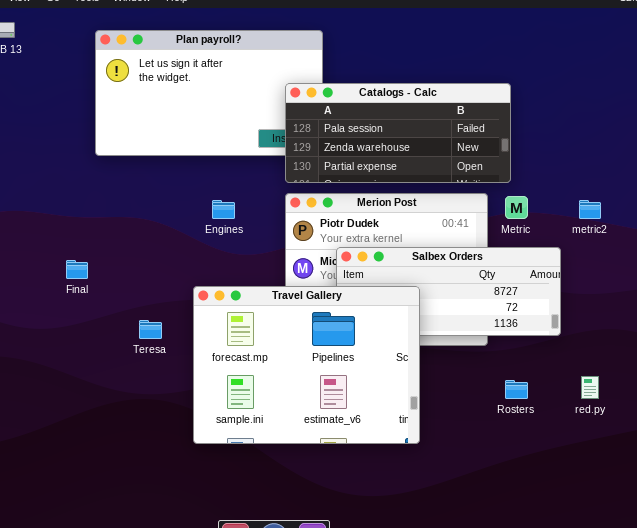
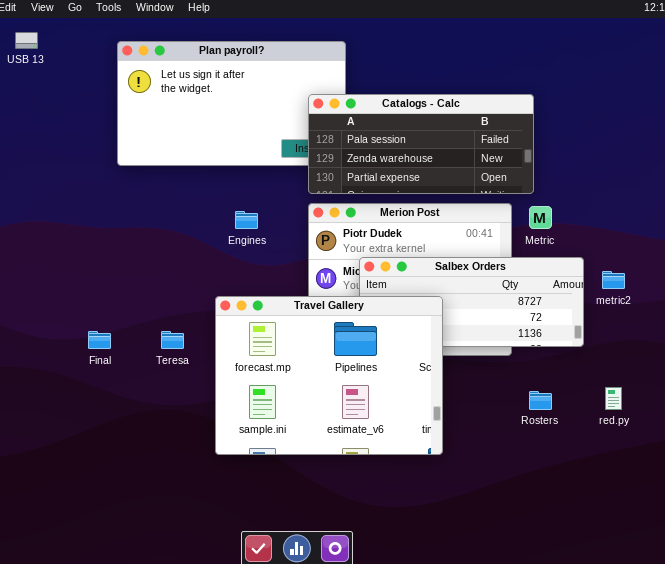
metric2: [579,200,601,219] -> [602,271,625,289], moved
Final: [66,260,88,279] -> [88,331,111,349], moved

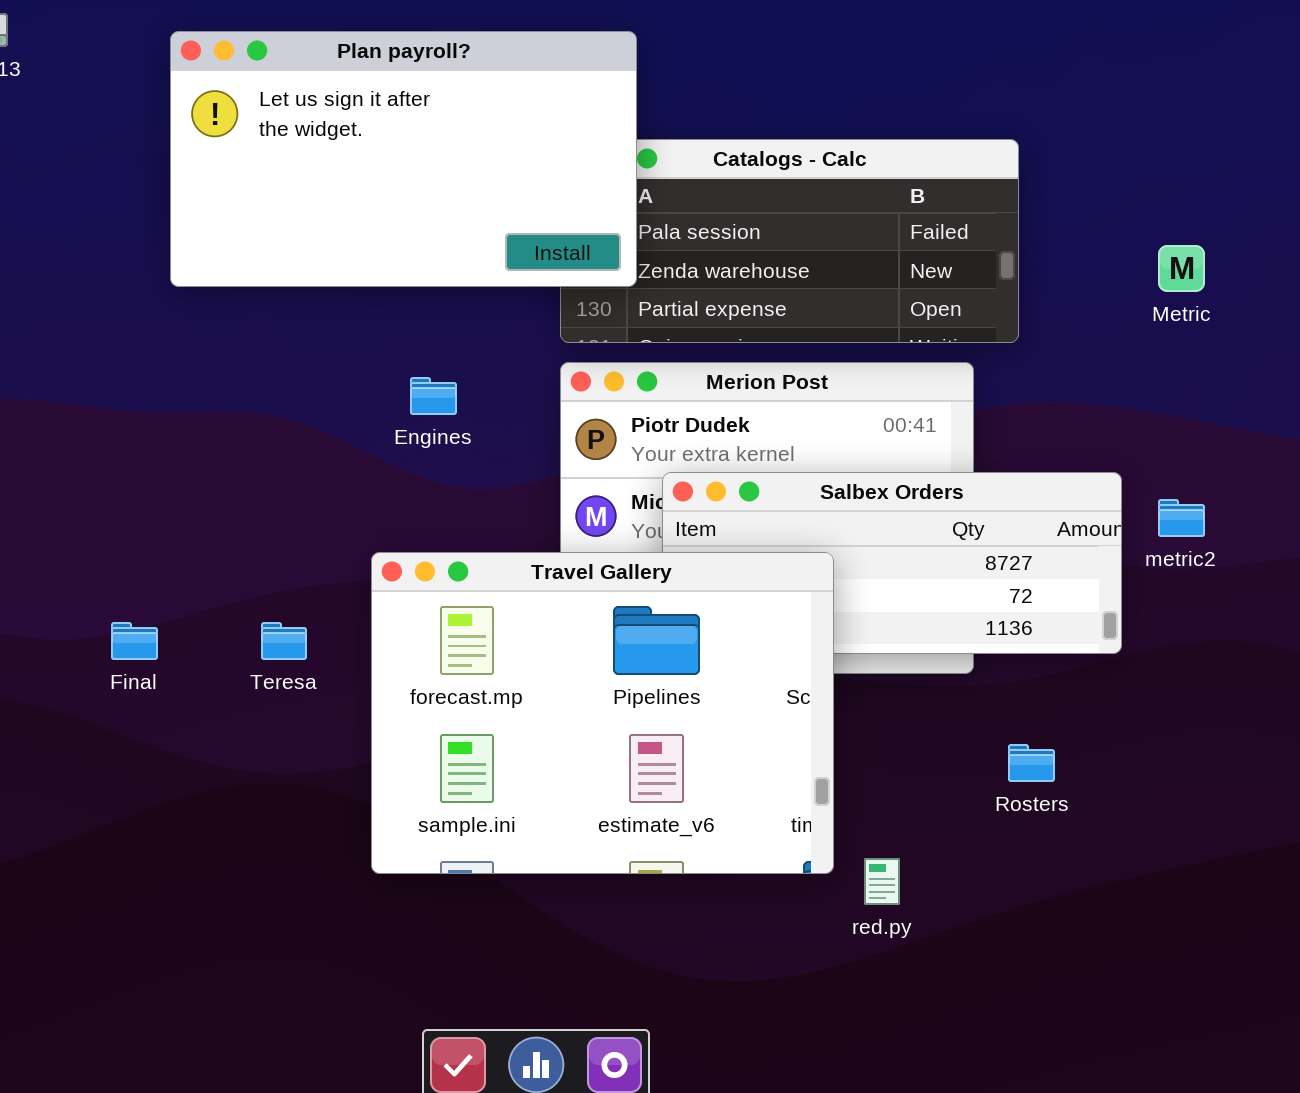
Plan payroll?: [117,41,346,166] -> [170,31,637,287], raised
Metric: [529,206,552,229] -> [1158,245,1205,292], moved
red.py: [605,387,622,410] -> [864,858,900,905], moved

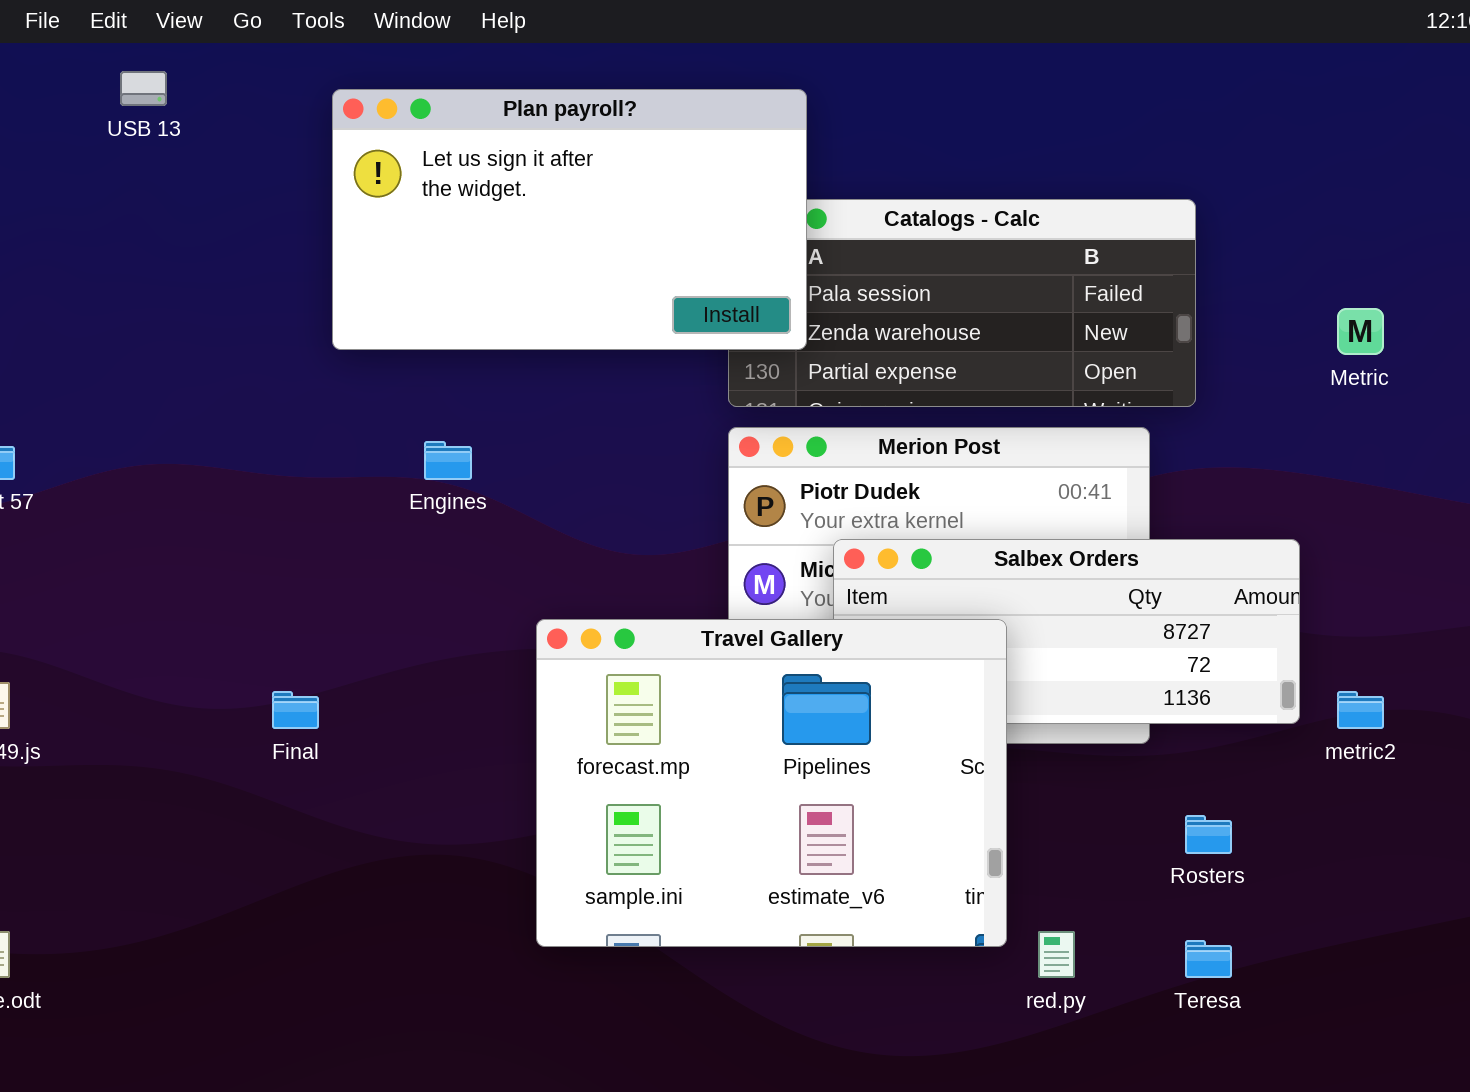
Engines: [410,377,457,415] -> [424,441,472,480], moved
metric2: [1158,499,1205,537] -> [1337,691,1384,729], moved
Teresa: [261,622,307,660] -> [1185,940,1232,978], moved

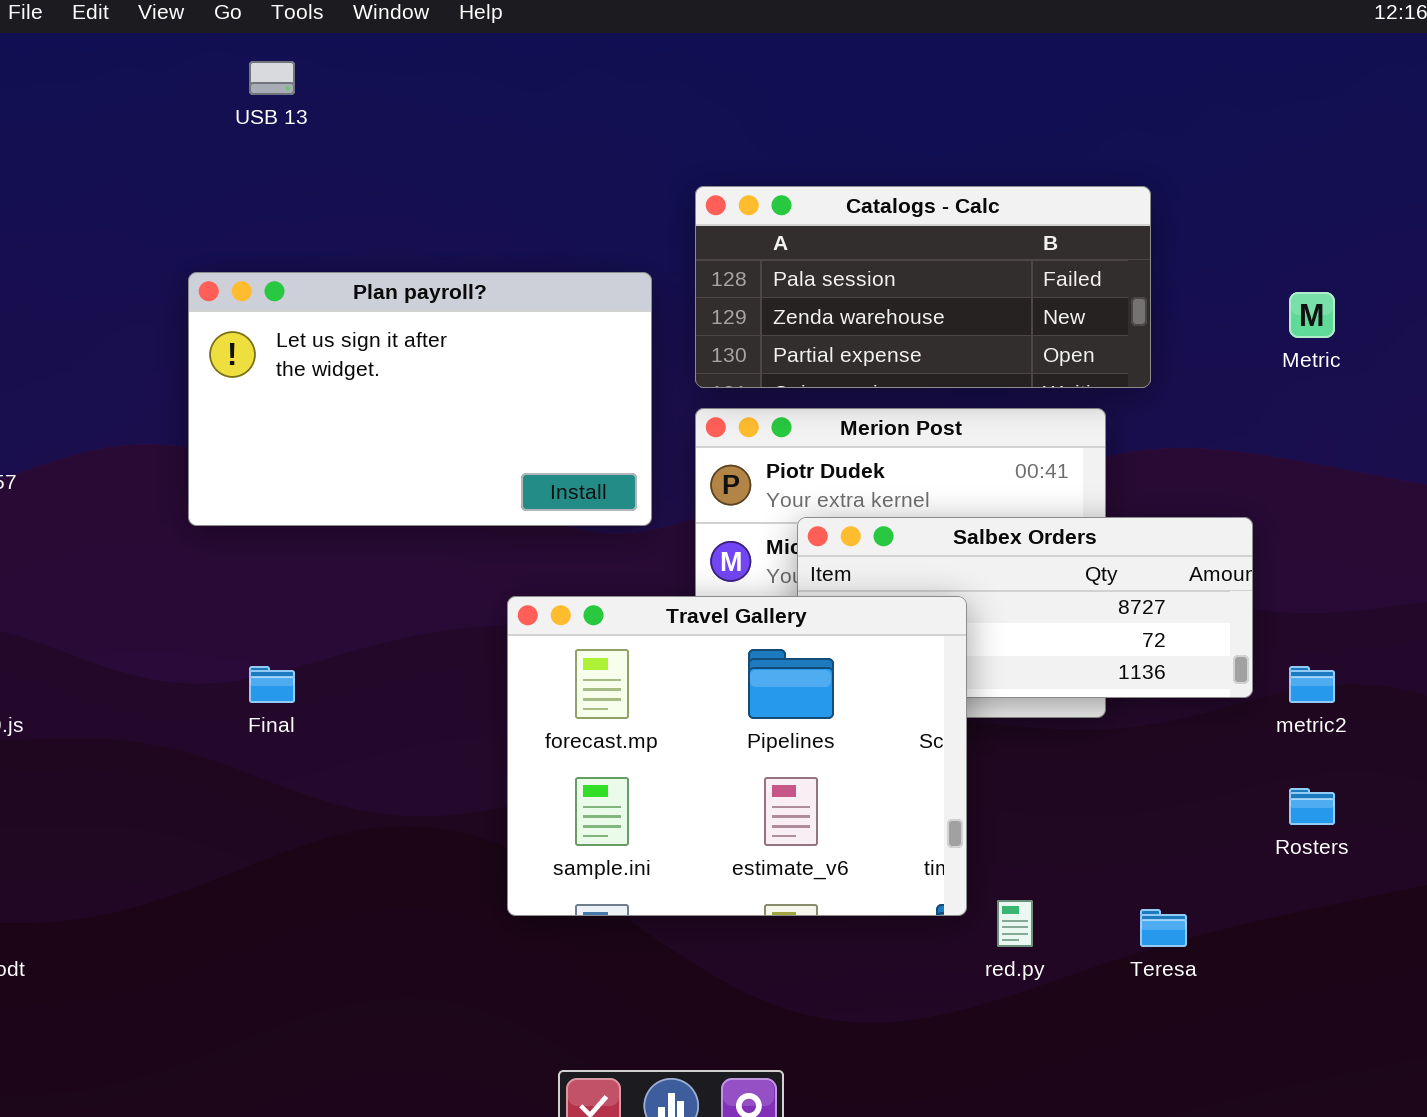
USB 13: [120,71,167,106] -> [249,61,295,95], moved
Plan payroll?: [332,89,807,350] -> [188,272,652,526], moved
Rosters: [1185,815,1232,854] -> [1289,788,1335,825], moved

